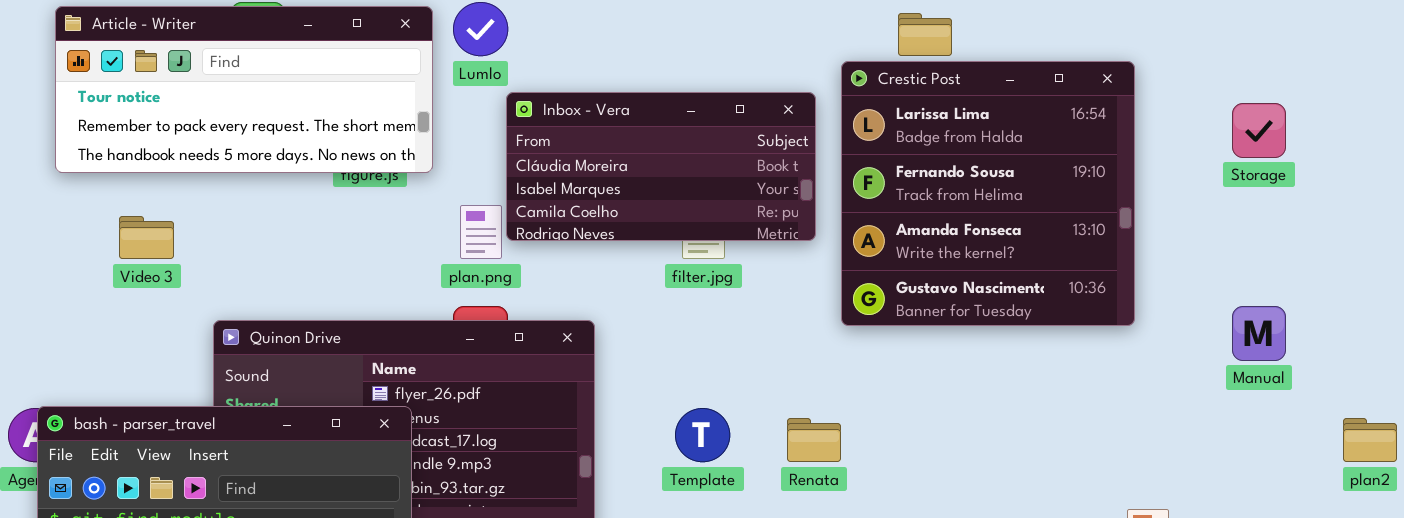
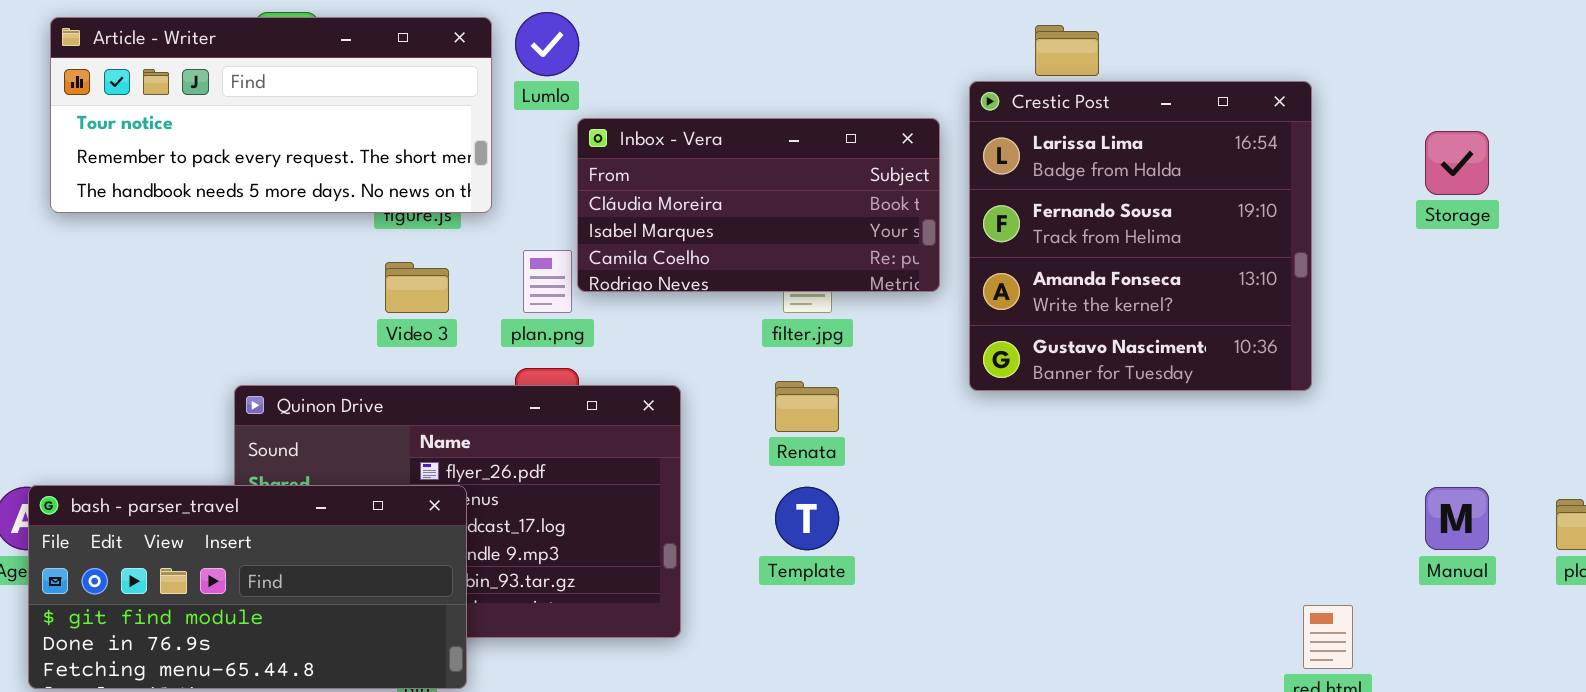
Video 3: [119,216,174,259] -> [385,262,449,313], moved
Manual: [1232,306,1286,361] -> [1425,487,1489,550], moved
Renata: [787,418,841,462] -> [775,381,839,432], moved

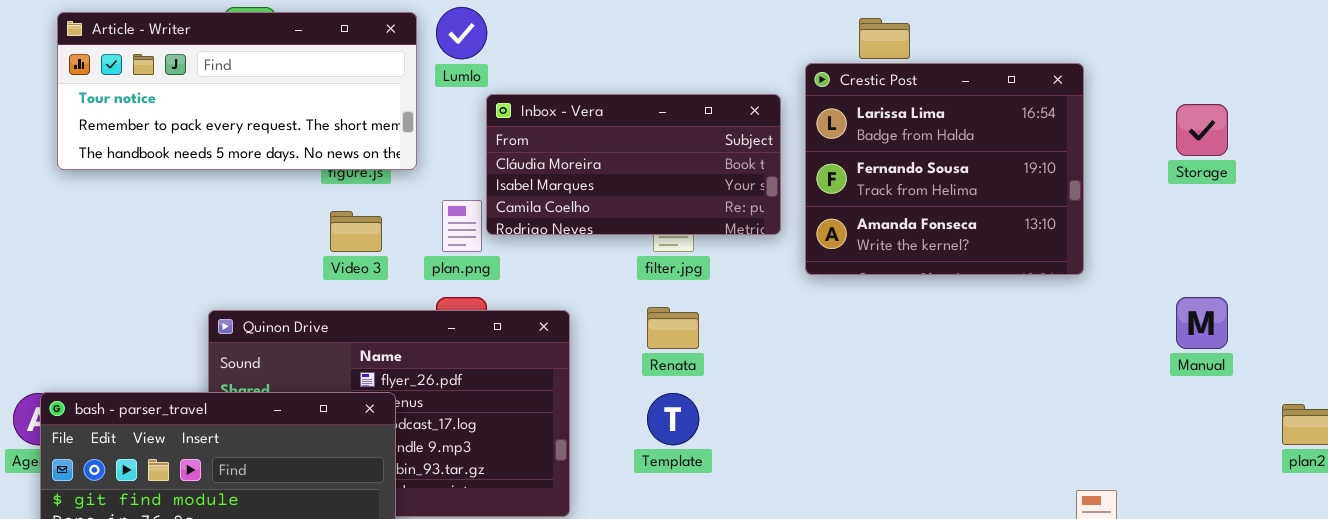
Crestic Post: [969,81,1312,391] -> [805,63,1084,275], resized
Manual: [1425,487,1489,550] -> [1176,297,1228,349], moved

